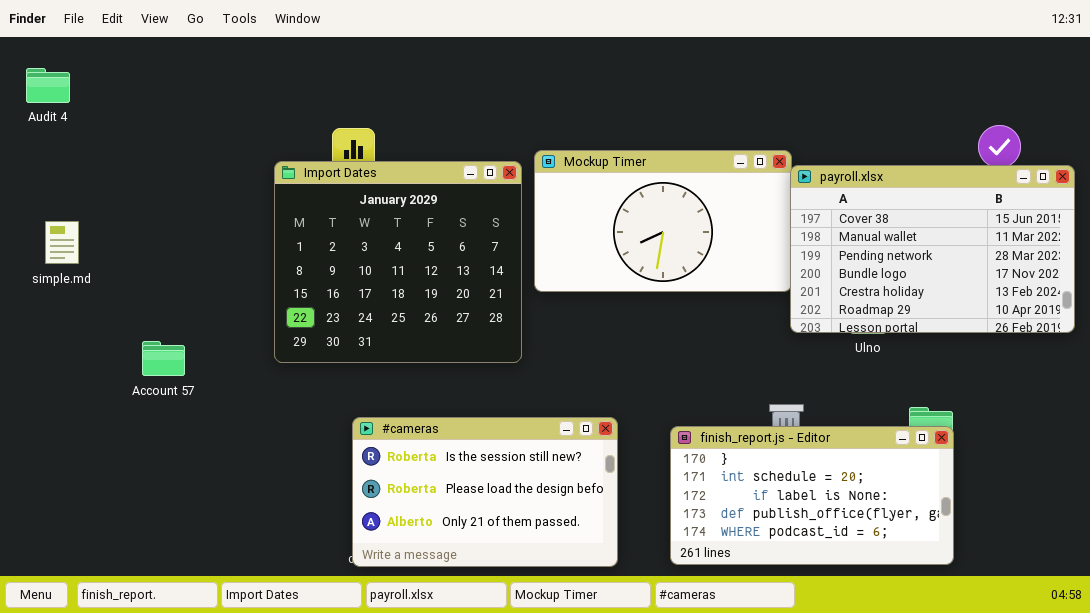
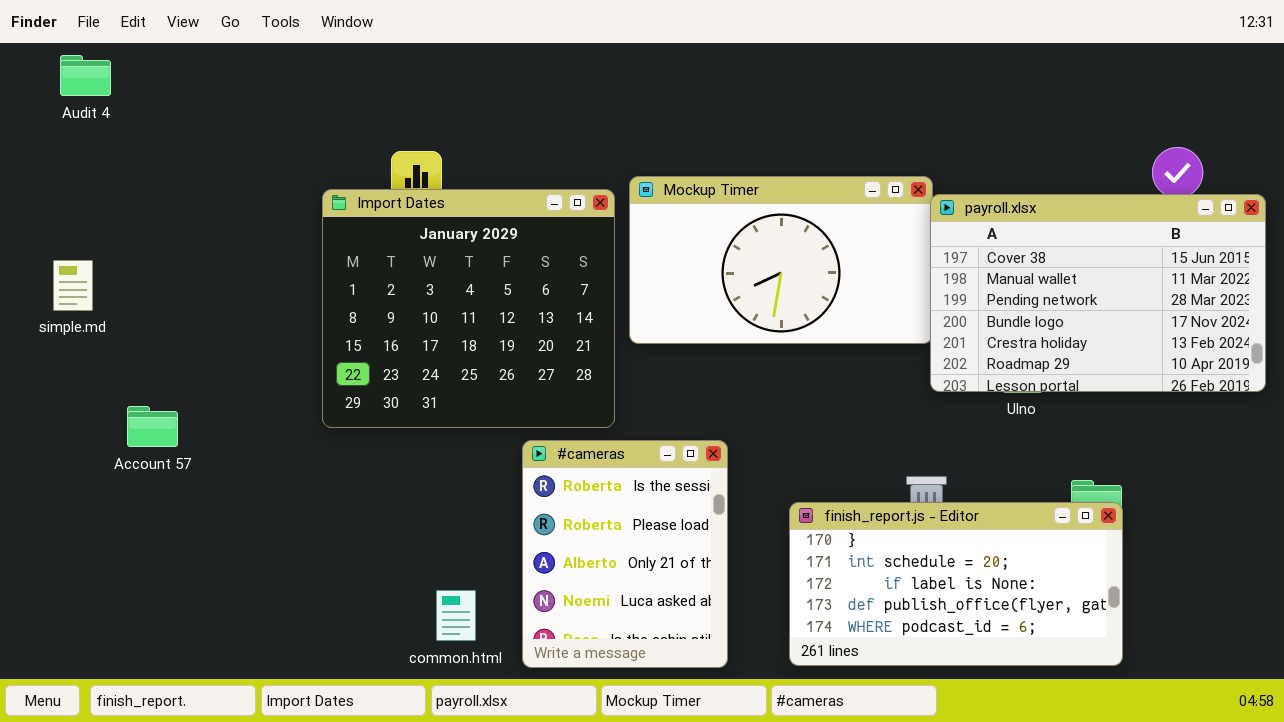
Audit 4: [26,68,70,103] -> [60,55,111,96], moved
Account 57: [142,341,185,376] -> [127,406,178,447], moved
#cameras: [352,417,618,567] -> [522,440,728,668], resized

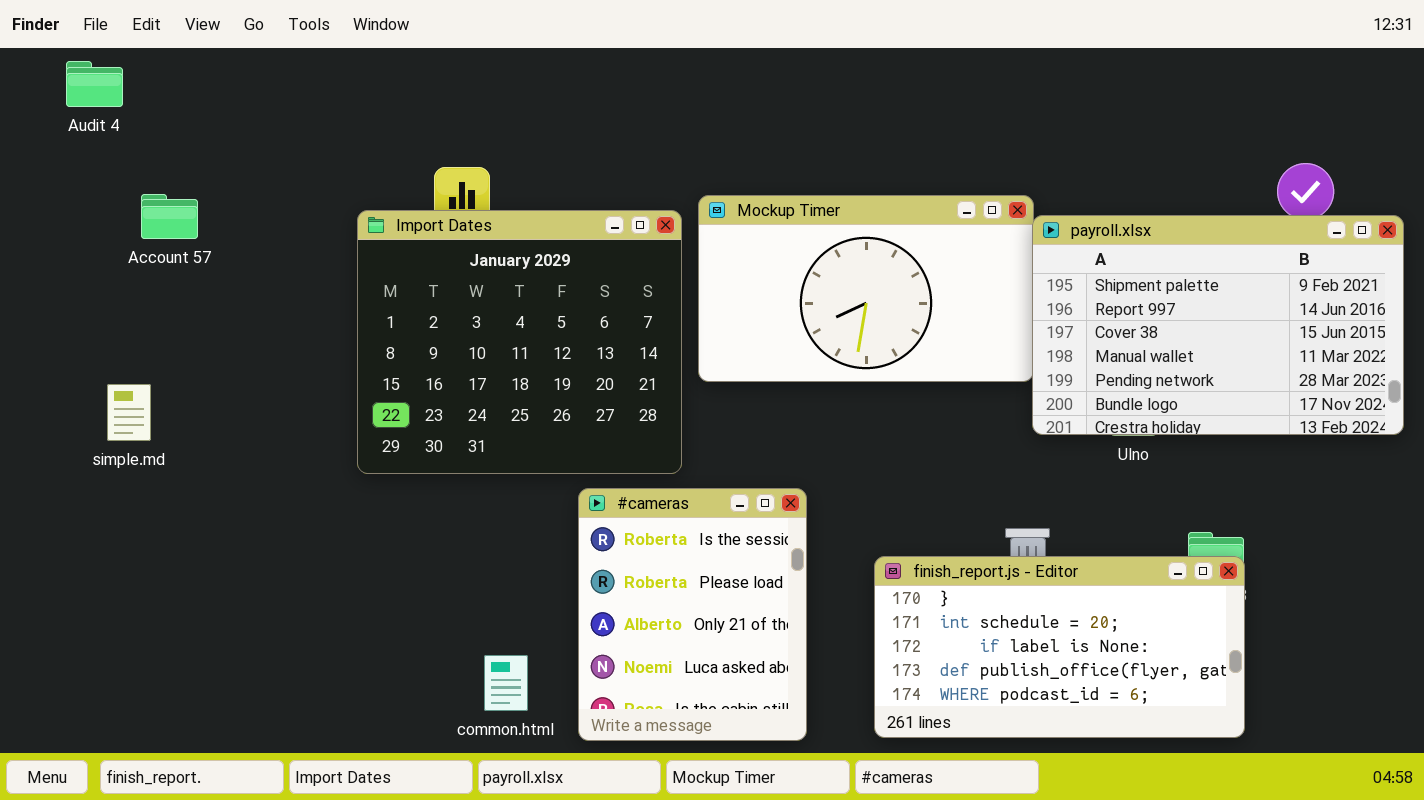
payroll.xlsx: [930,194,1266,392] -> [1032,215,1404,435], scrolled up 2 rows
simple.md: [53,260,93,311] -> [107,384,151,441], moved
Account 57: [127,406,178,447] -> [141,194,198,239], moved

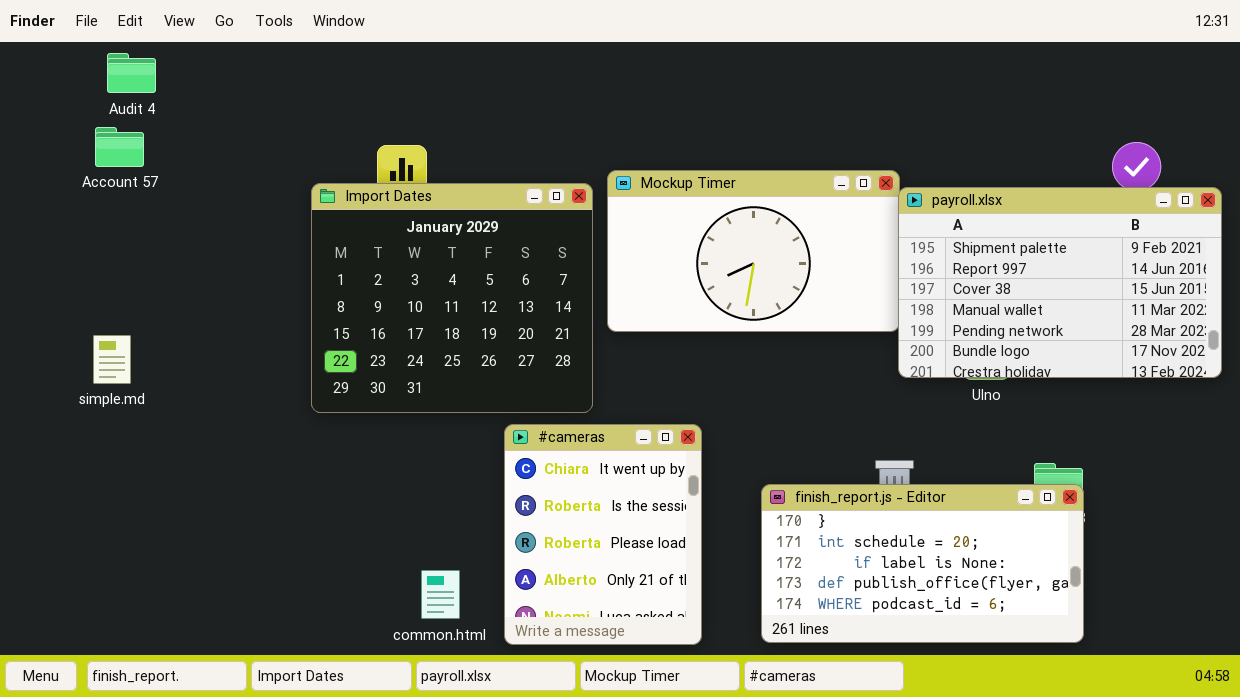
Audit 4: [66,61,123,107] -> [107,53,156,93], moved
Account 57: [141,194,198,239] -> [95,127,144,167], moved
#cameras: [578,488,807,741] -> [504,424,702,645], scrolled up 1 row

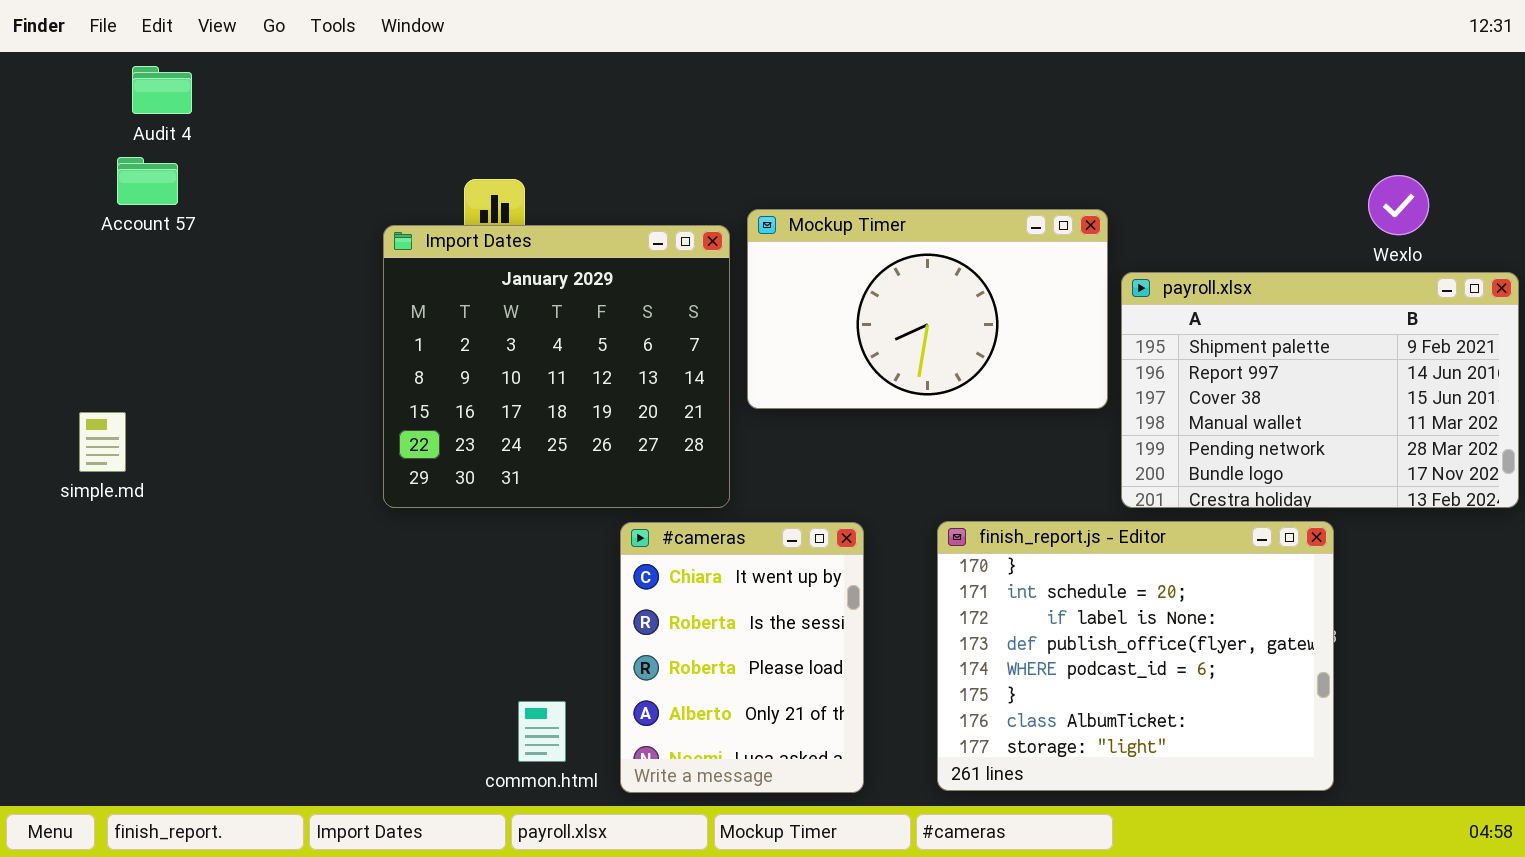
payroll.xlsx: [898,187,1222,378] -> [1121,272,1519,508], moved
simple.md: [93,335,131,384] -> [79,412,126,472], moved
finish_report.js - Editor: [761,484,1084,643] -> [937,521,1334,791], resized

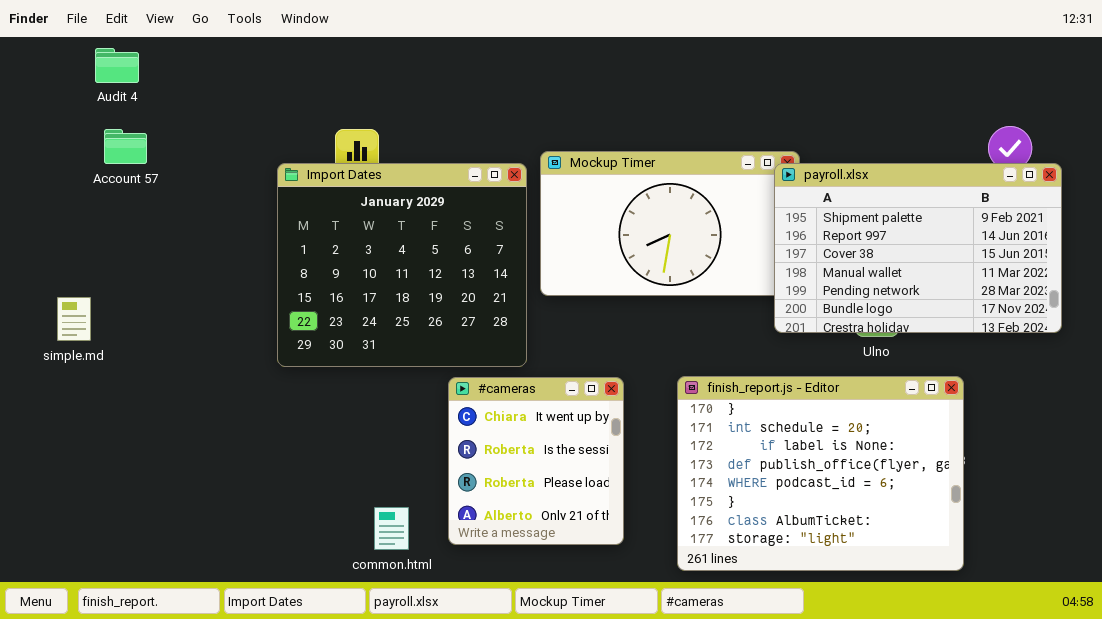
Account 57: [117,157,178,205] -> [104,129,147,164], moved
payroll.xlsx: [1121,272,1519,508] -> [774,163,1062,333], moved
#cameras: [620,522,864,793] -> [448,377,624,545], resized

